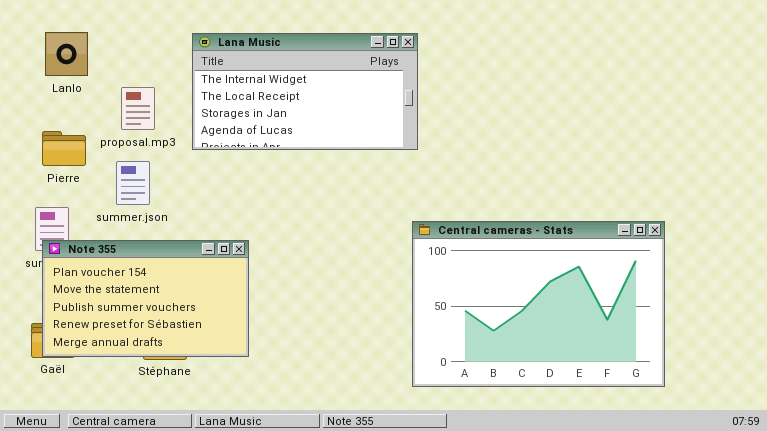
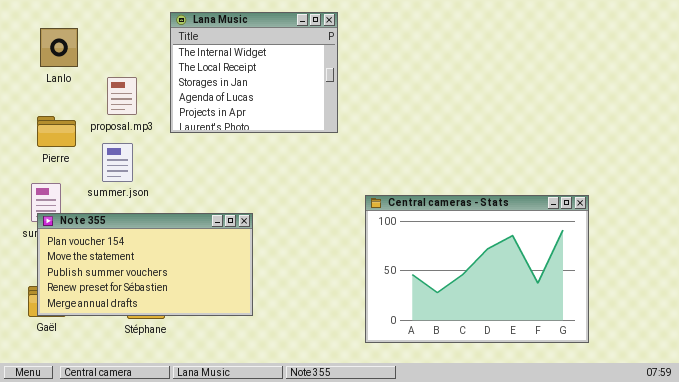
Lana Music: [192,33,418,150] -> [170,12,338,133], resized
Note 355: [42,240,249,357] -> [37,213,253,316], resized

